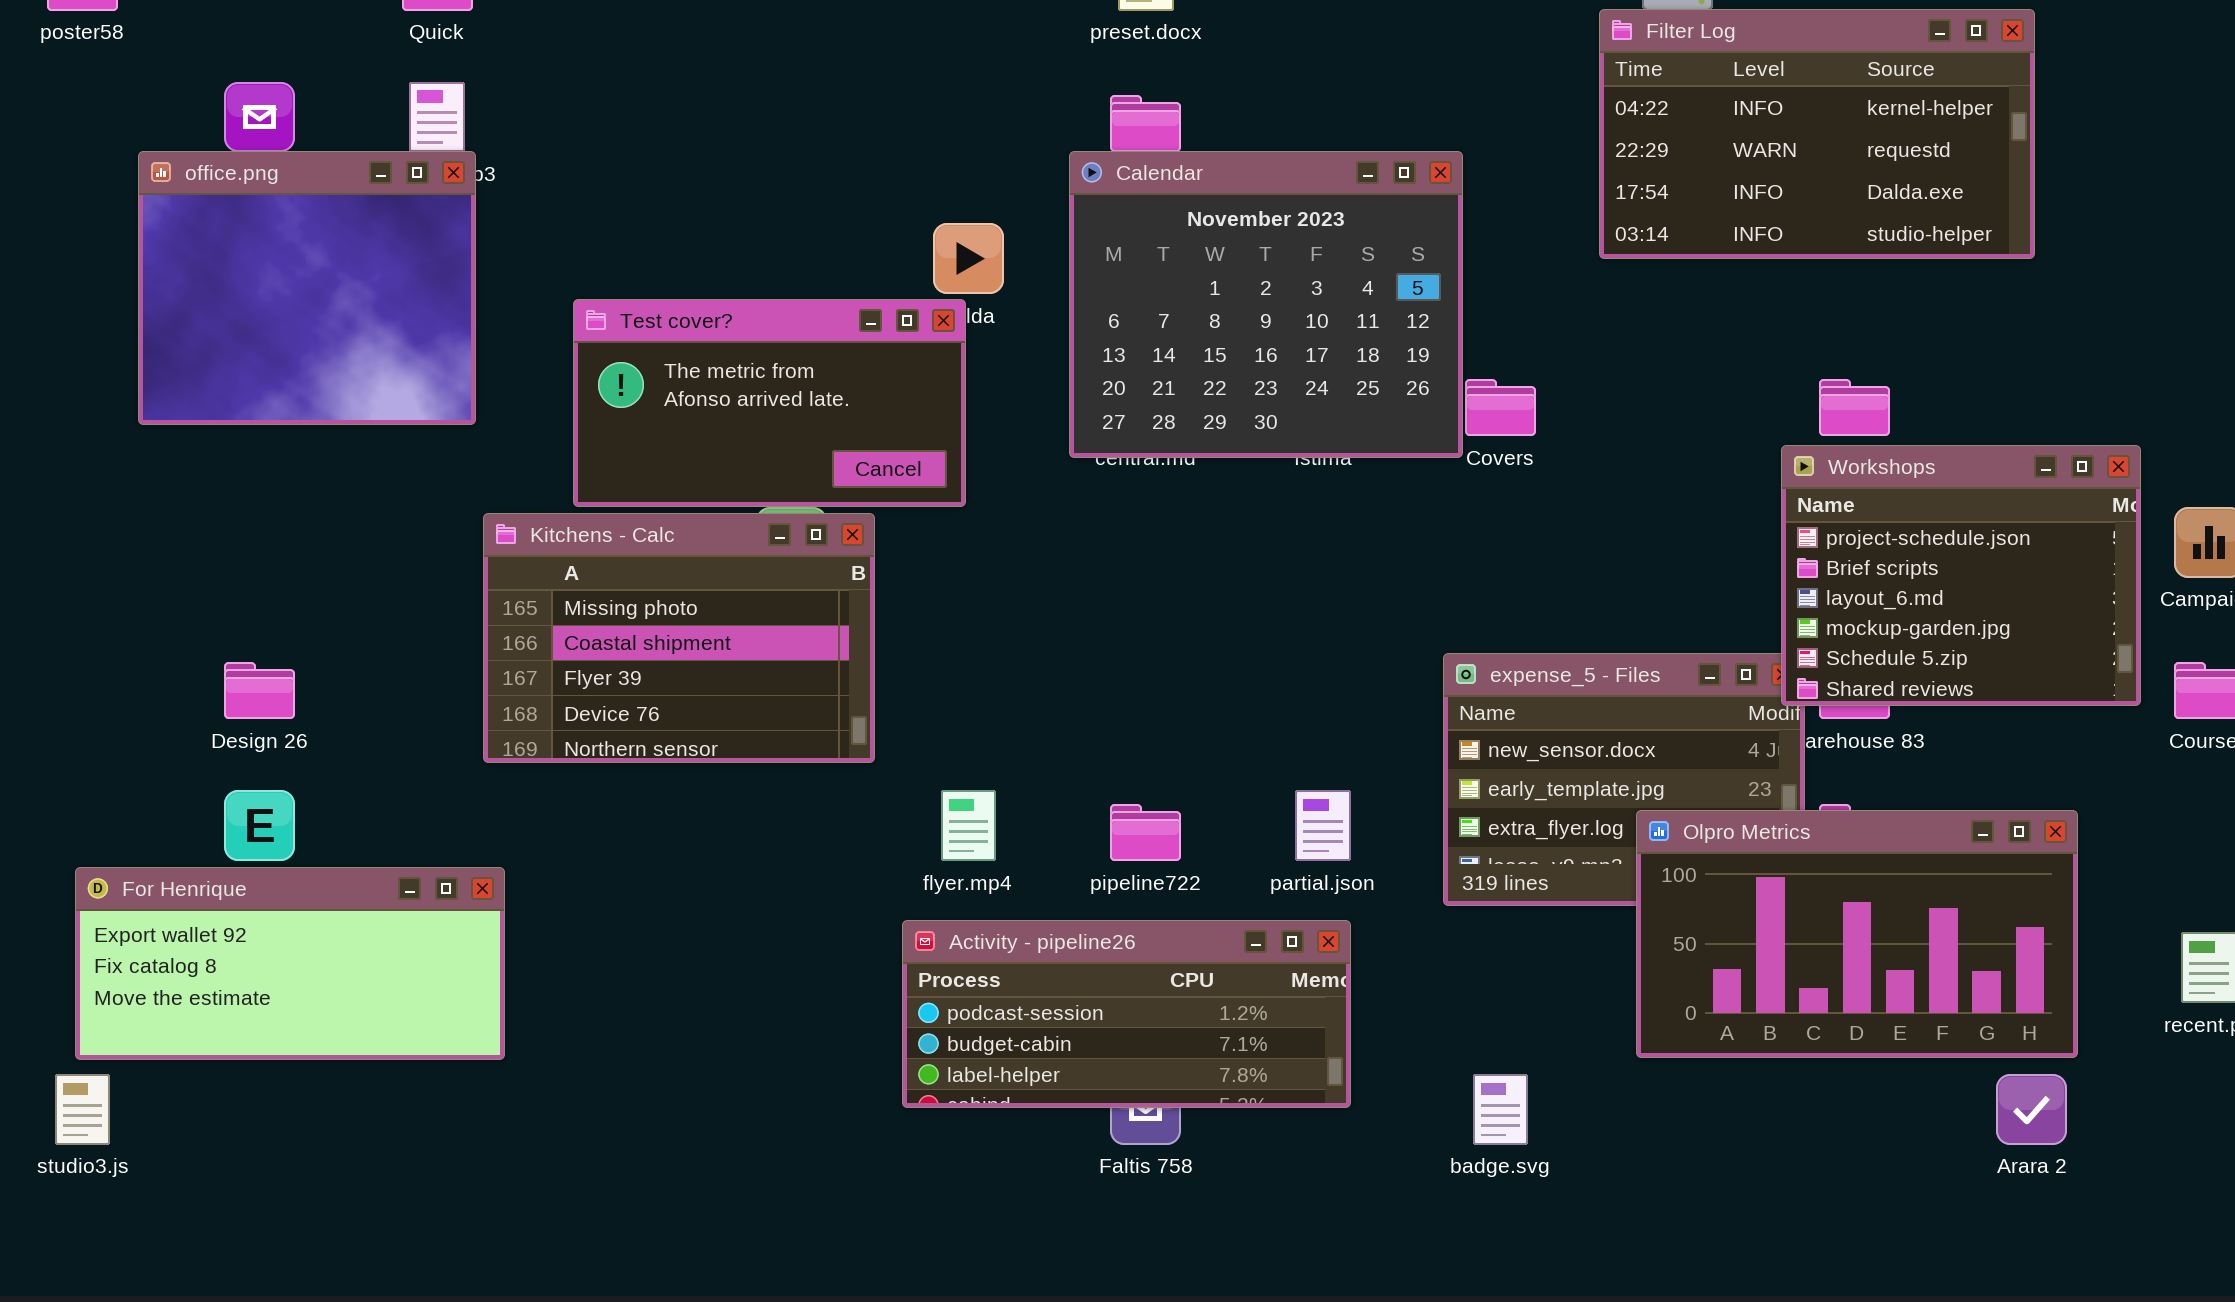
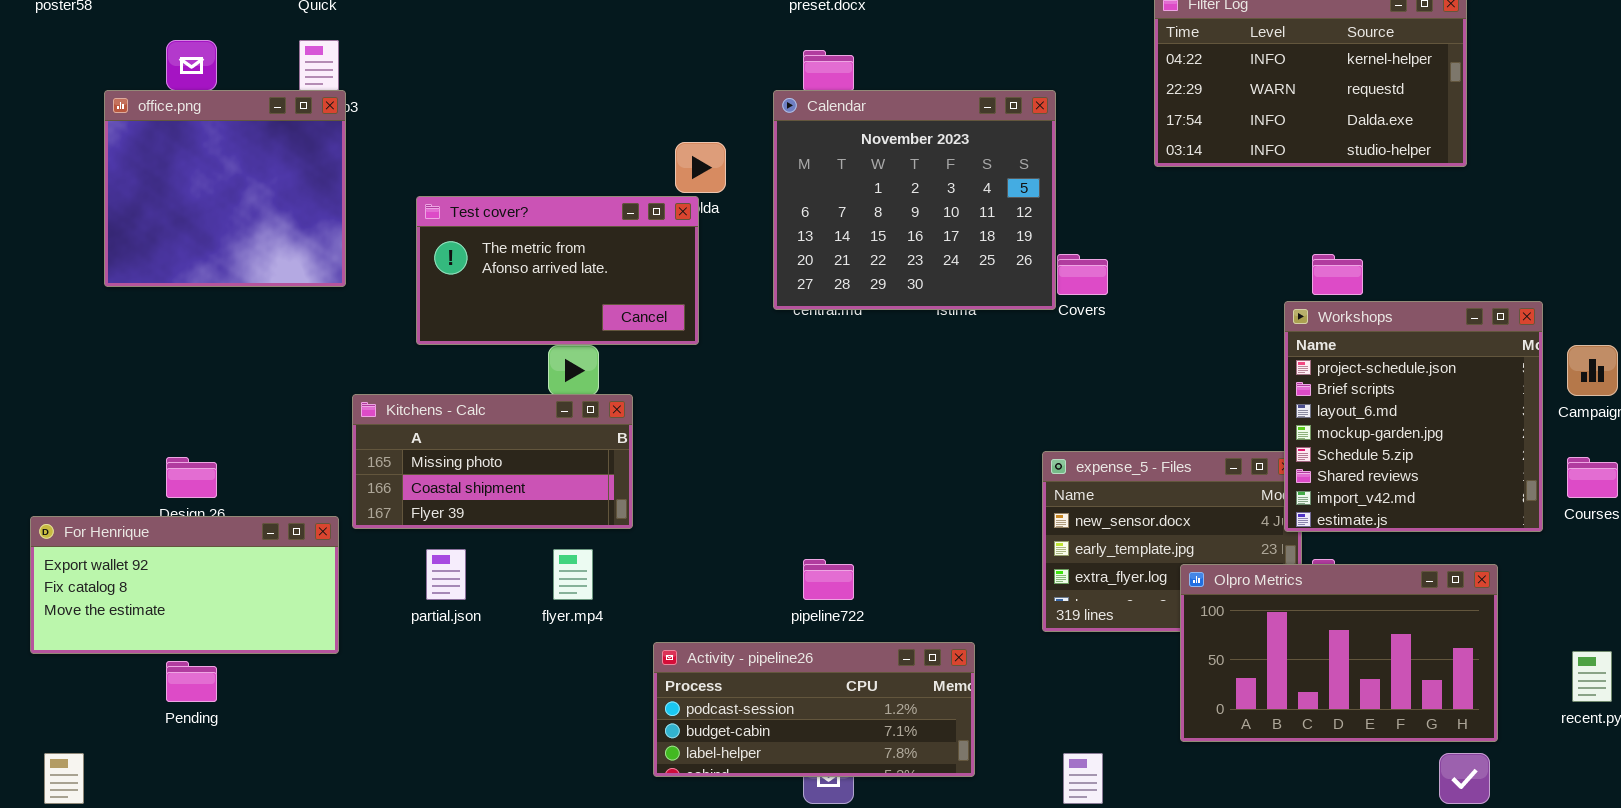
Workshops: [1781,445,2141,706] -> [1284,301,1543,532], resized
Kitchens - Calc: [483,513,875,763] -> [352,394,633,529], resized
flyer.mp4: [941,790,996,861] -> [553,549,593,600], moved
partial.json: [1295,790,1351,861] -> [426,549,466,600], moved
For Henrique: [75,867,505,1060] -> [30,516,339,654], moved

